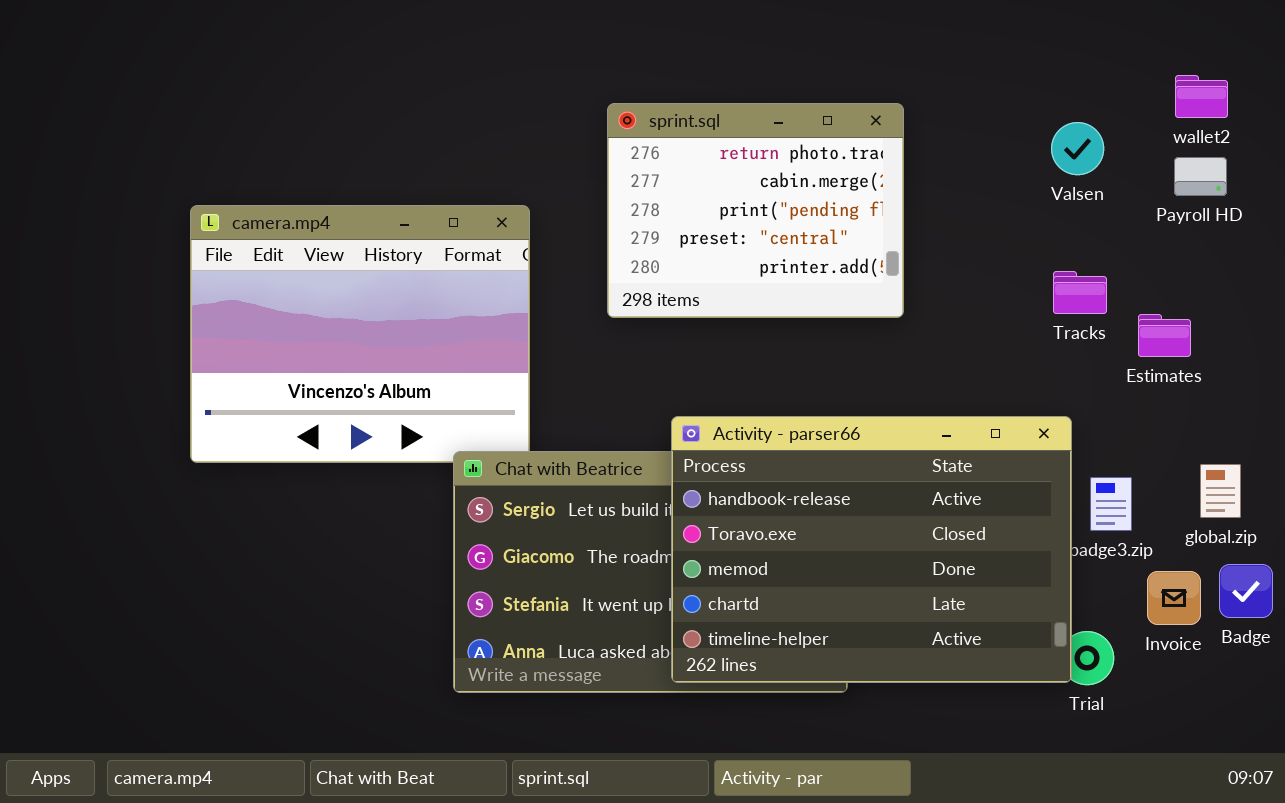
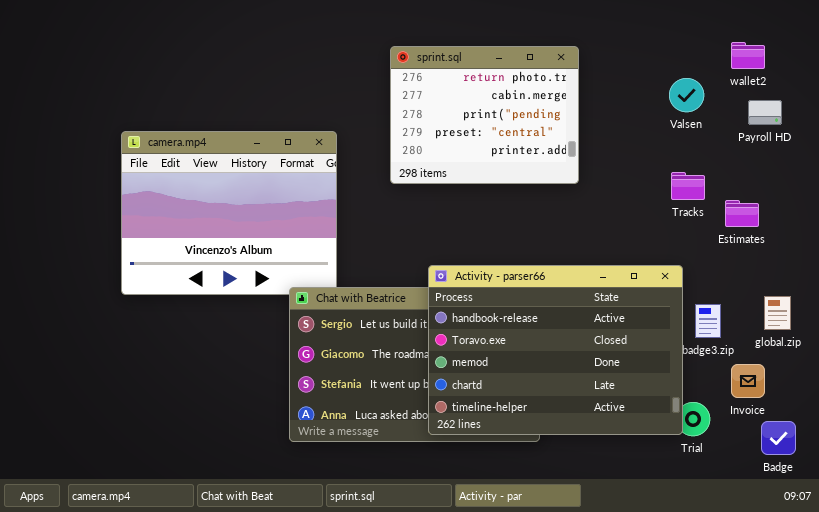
wallet2: [1175,75,1228,118] -> [731,42,765,69], moved
sprint.sql: [607,103,904,318] -> [390,46,579,184], moved
Badge: [1219,564,1273,618] -> [761,421,796,455], moved

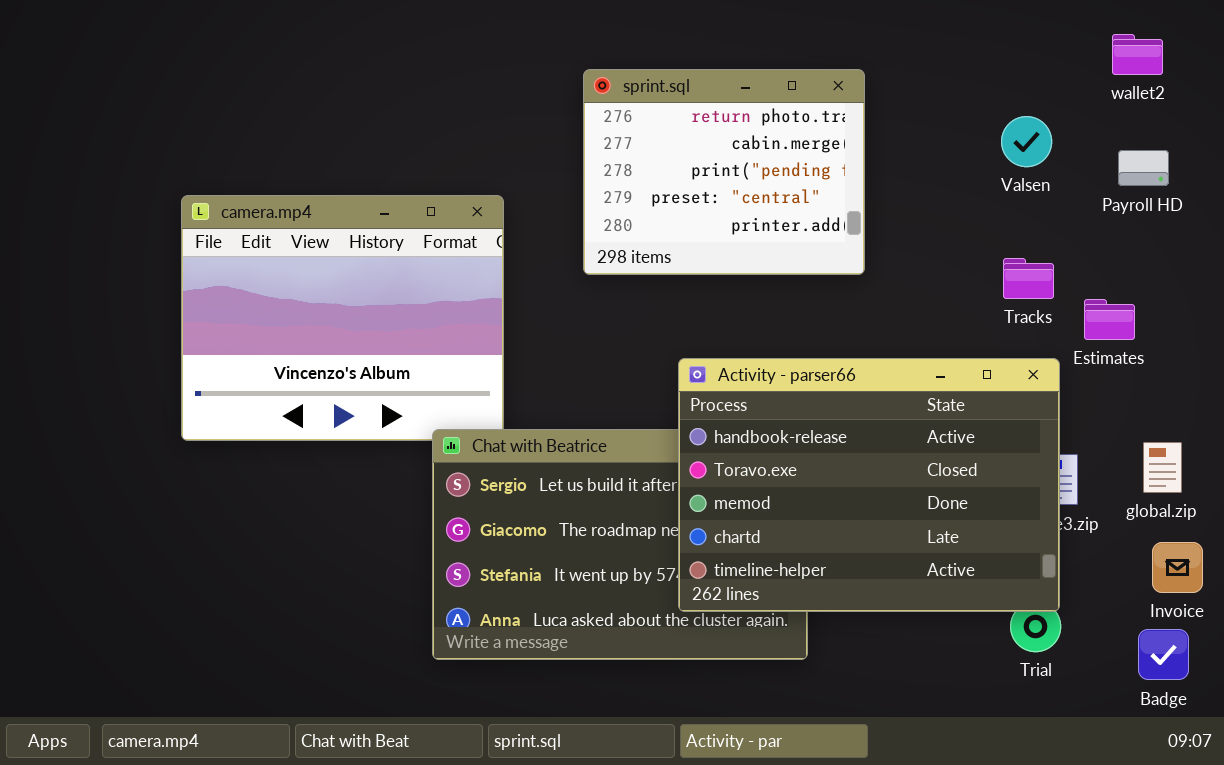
wallet2: [731,42,765,69] -> [1112,34,1163,75], moved
Activity - parser66: [428,265,683,435] -> [678,358,1060,612], moved
Invoice: [731,364,765,398] -> [1152,542,1203,593], moved

